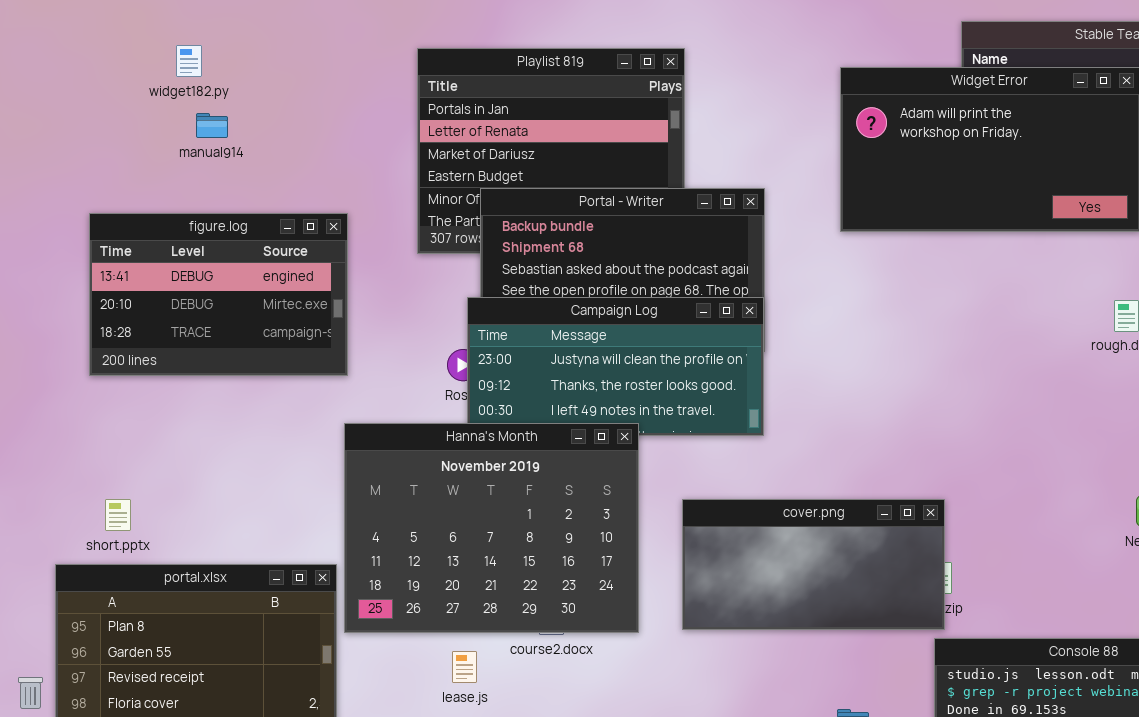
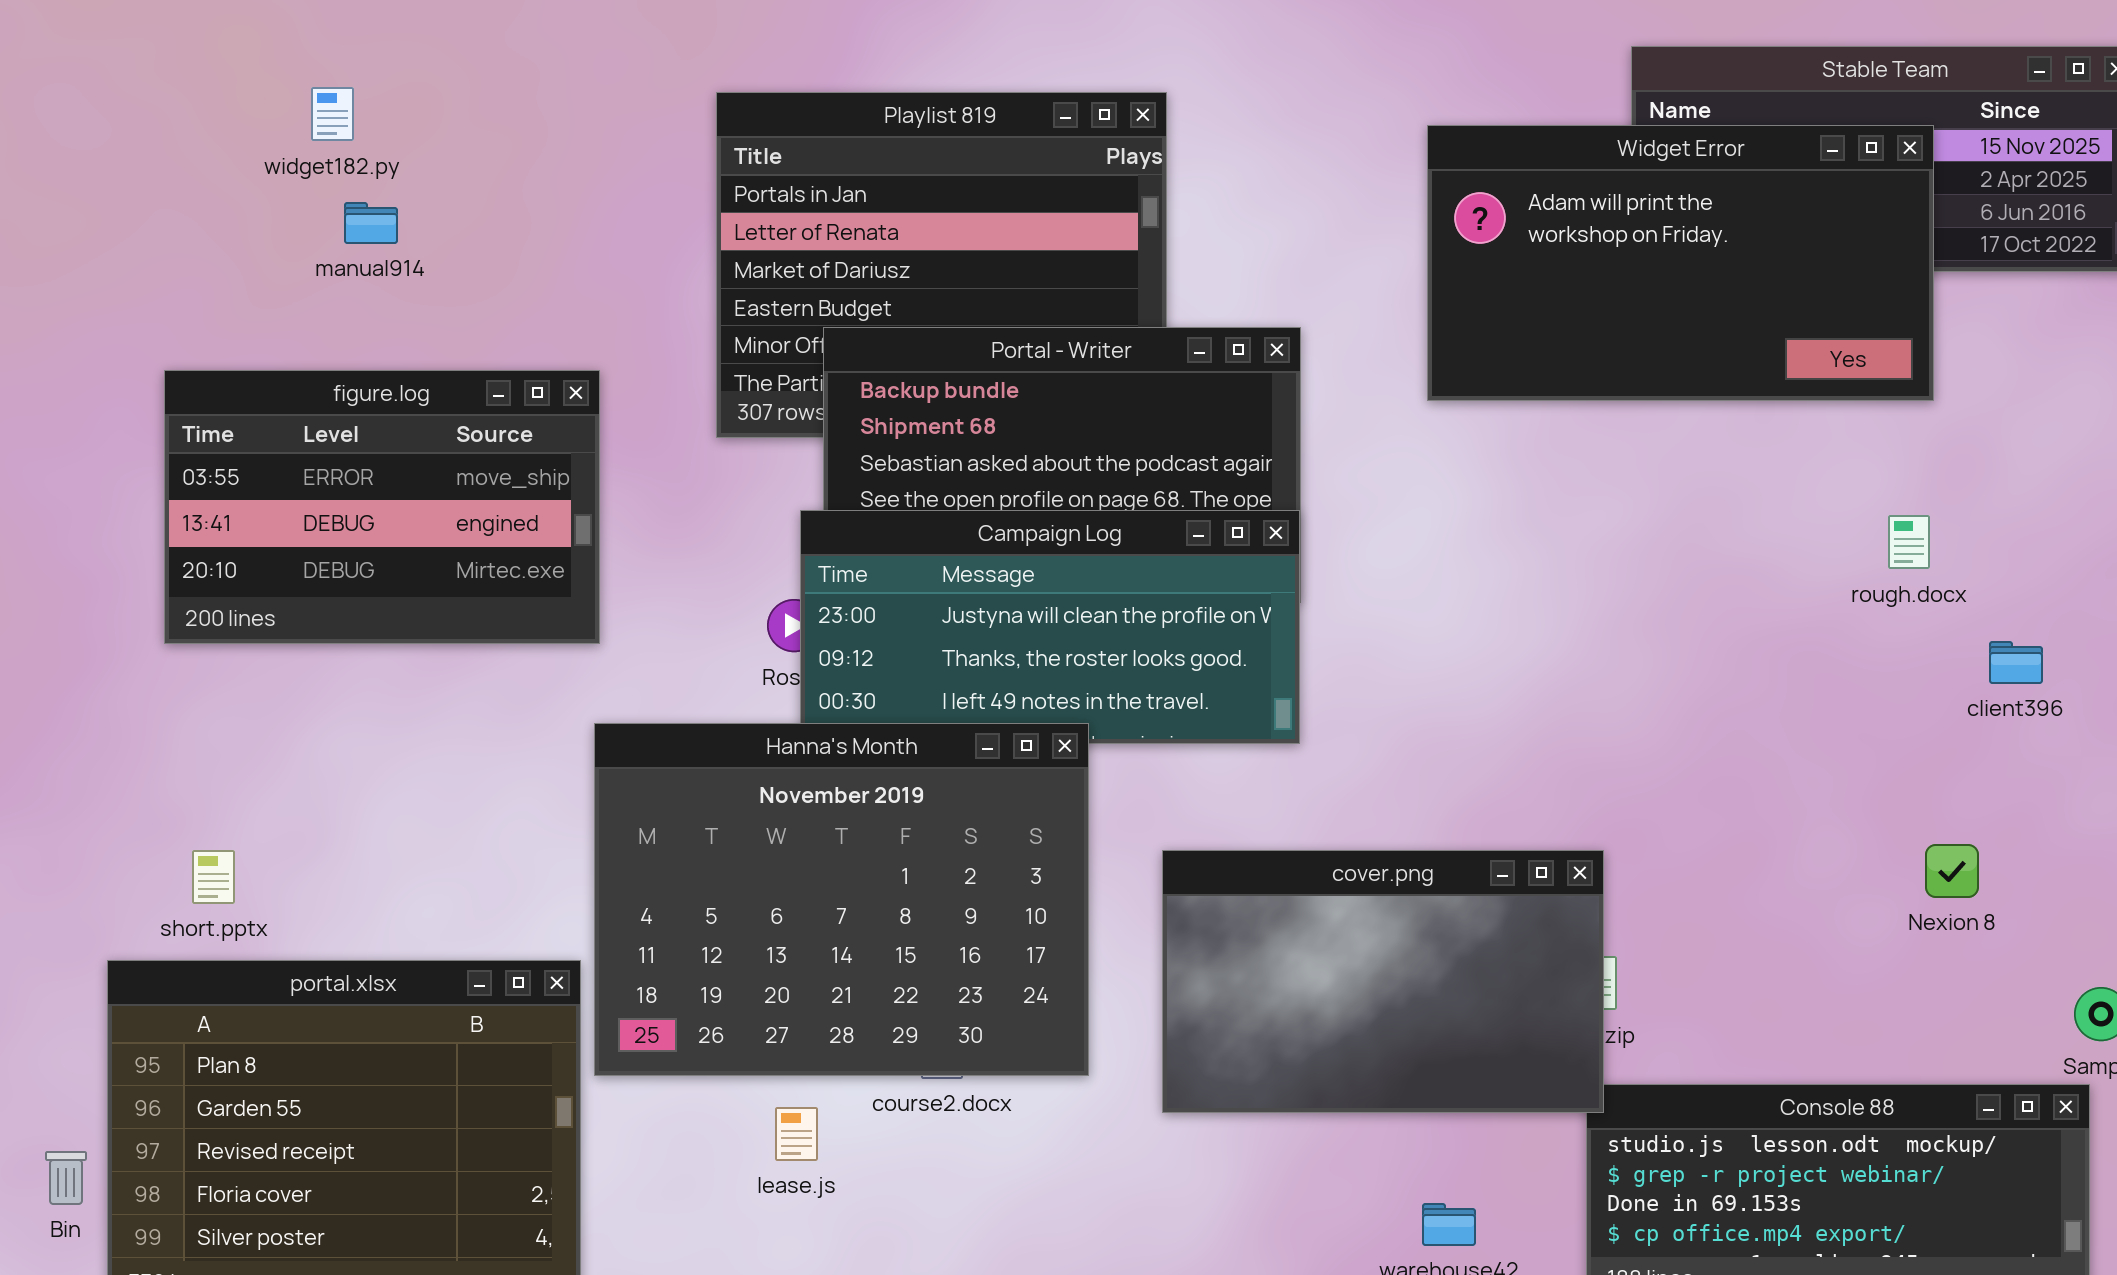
figure.log: [89,213,348,376] -> [164,370,600,644], scrolled up 1 row
cover.png: [682,499,945,630] -> [1162,850,1604,1113], resized

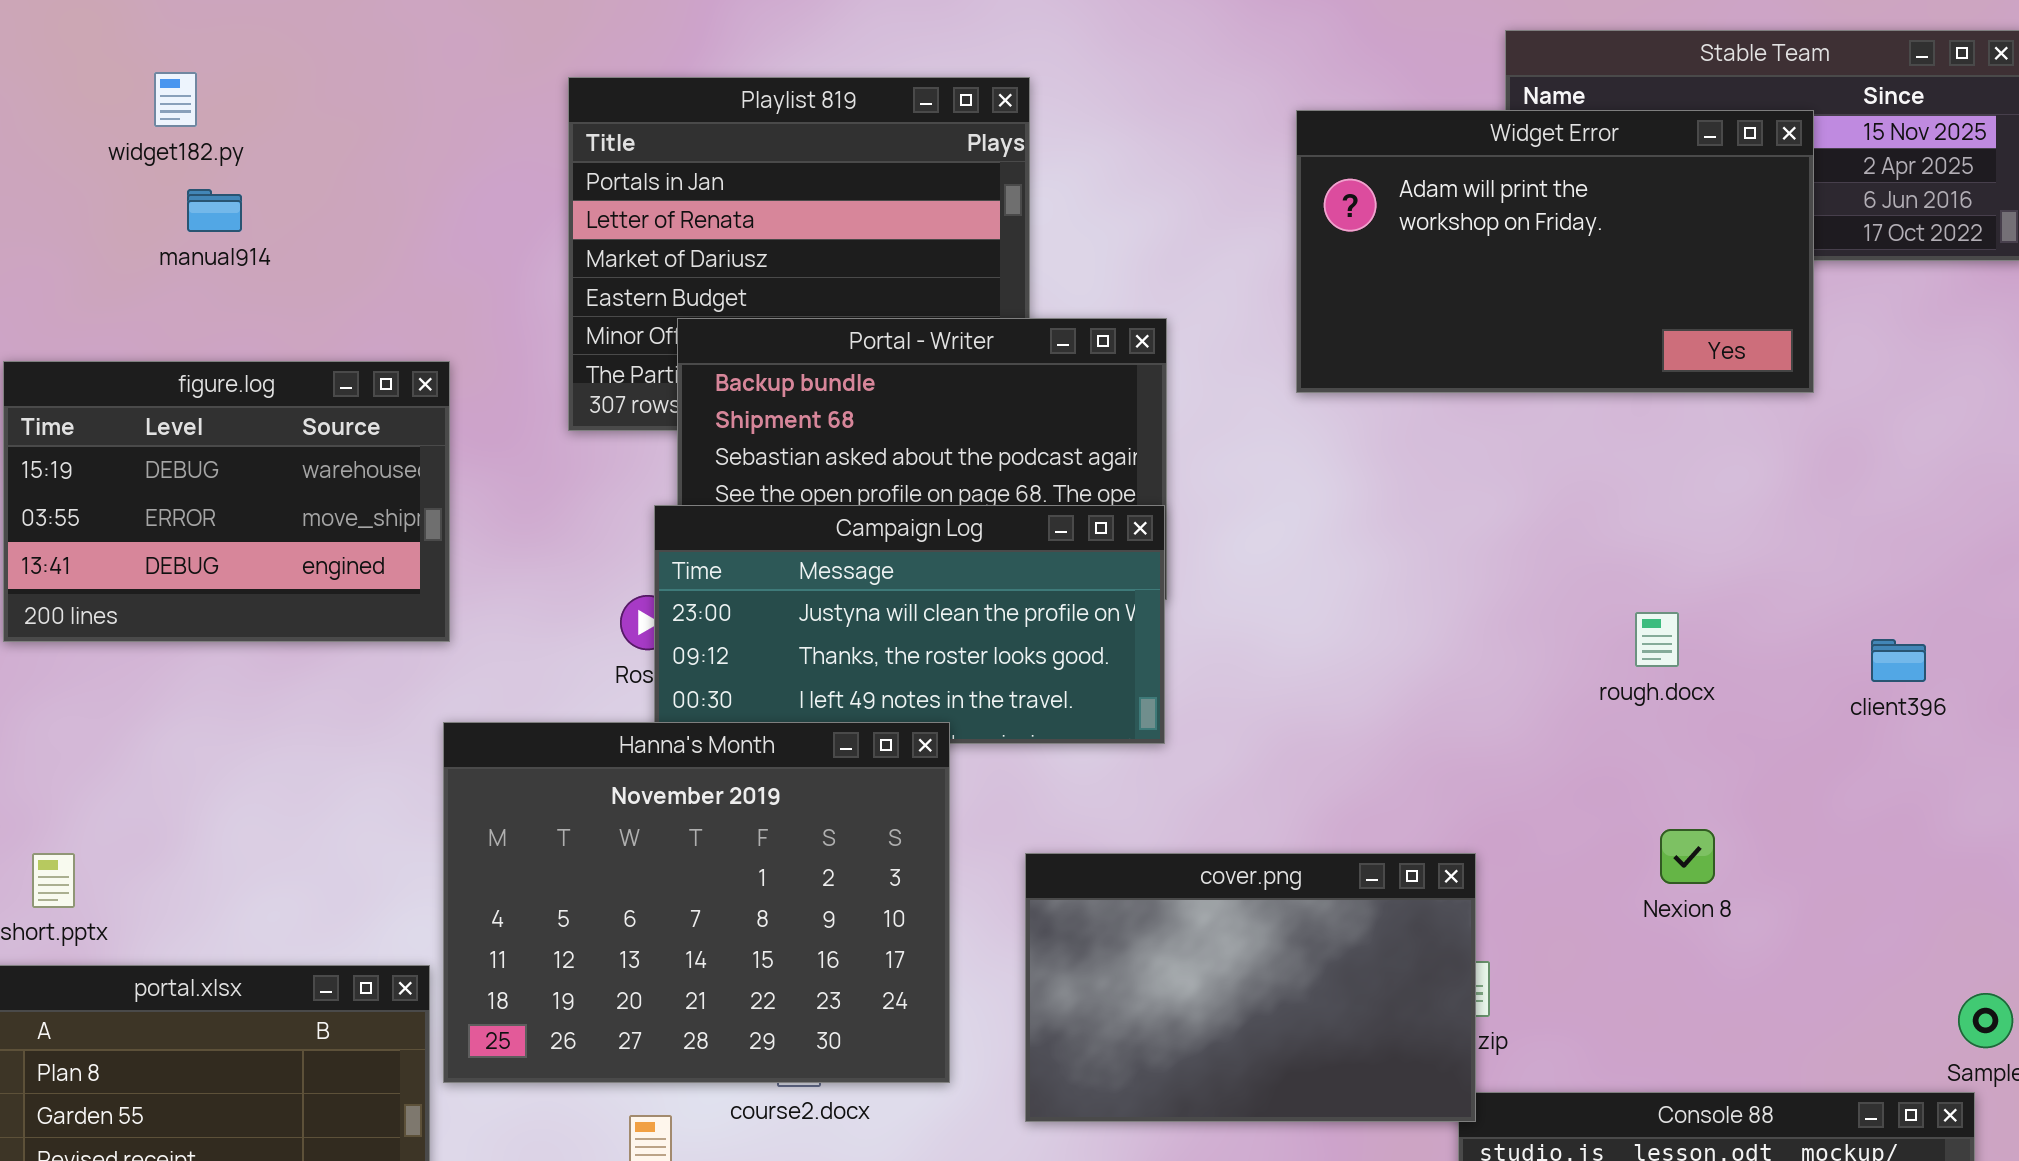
figure.log: [164,370,600,644] -> [3,361,450,642], scrolled up 1 row
rough.docx: [1888,515,1930,569] -> [1635,612,1679,667], moved
Nexion 8: [1925,844,1979,898] -> [1660,829,1715,884], moved

